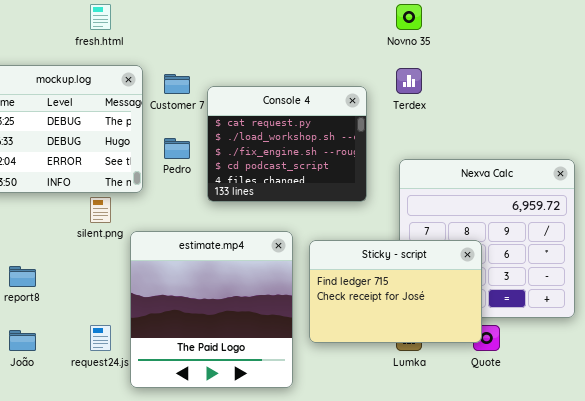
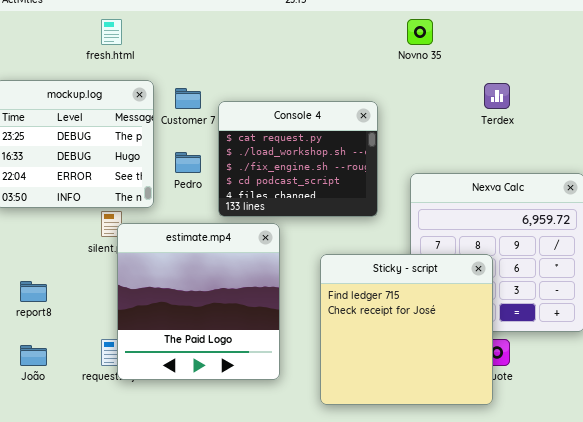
Terdex: [396,68,422,94] -> [484,83,510,109], moved
estimate.mp4: [130,231,293,388] -> [117,223,280,380], moved
Sticky - script: [309,240,482,343] -> [320,254,493,405], resized

